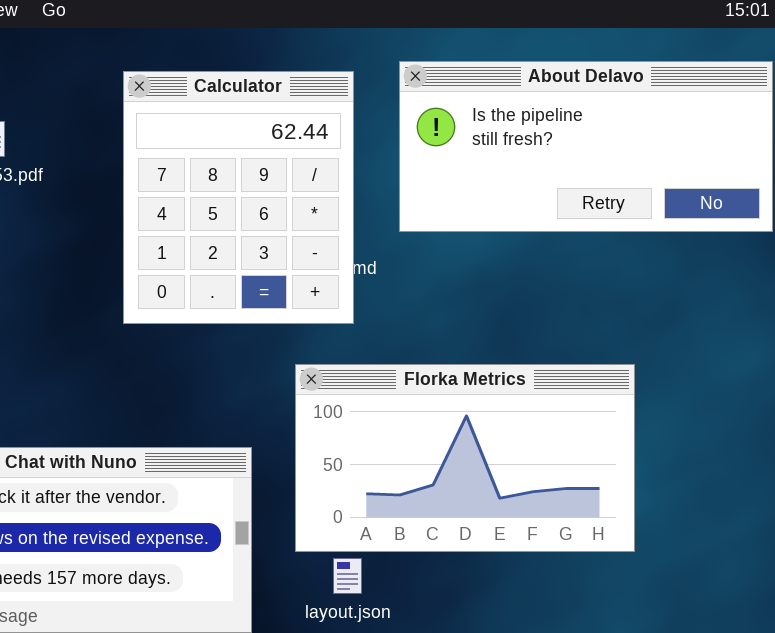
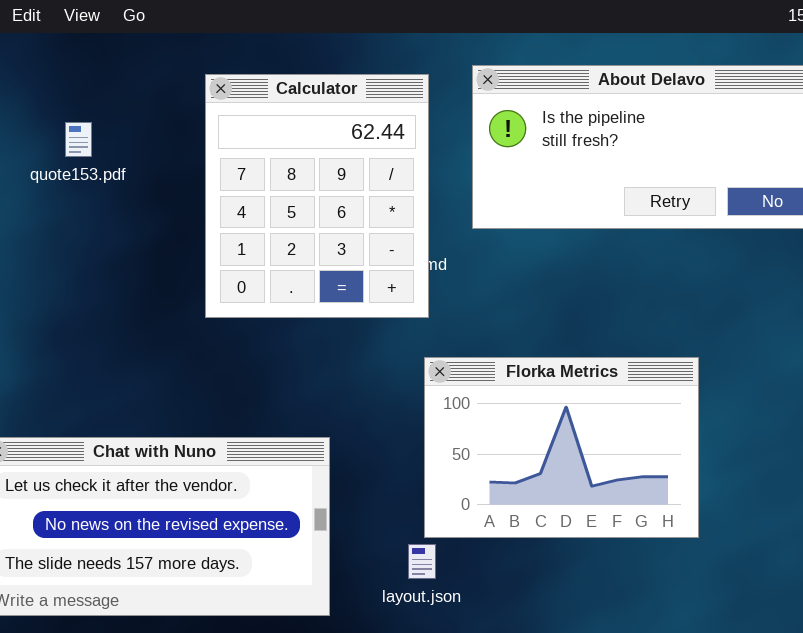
Florka Metrics: [295,364,635,552] -> [424,357,699,538], resized

